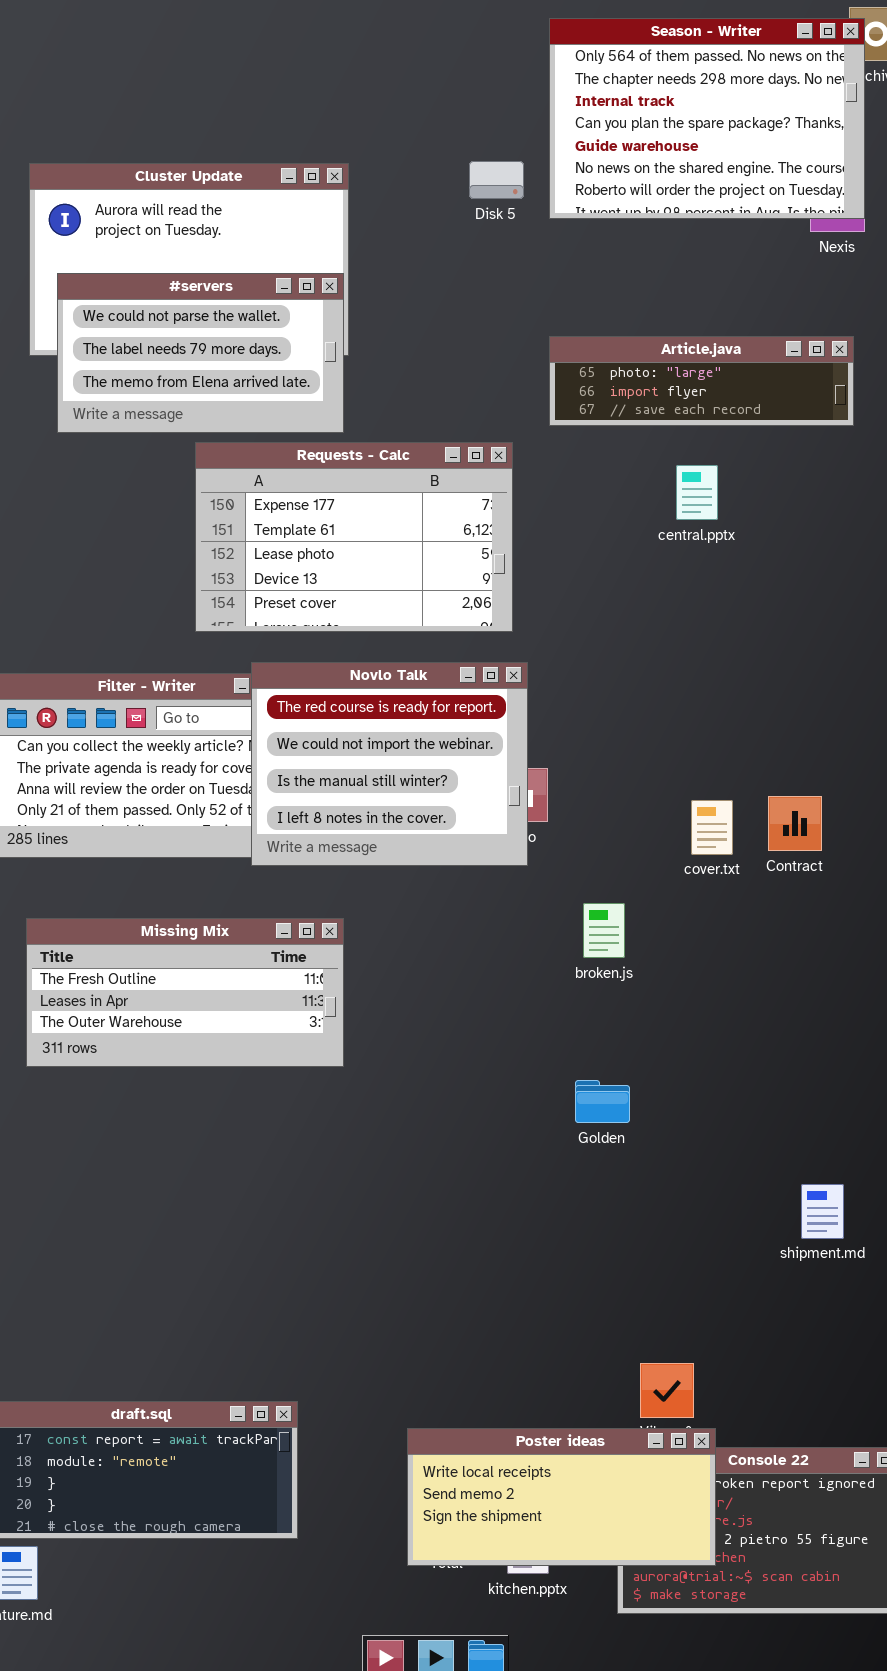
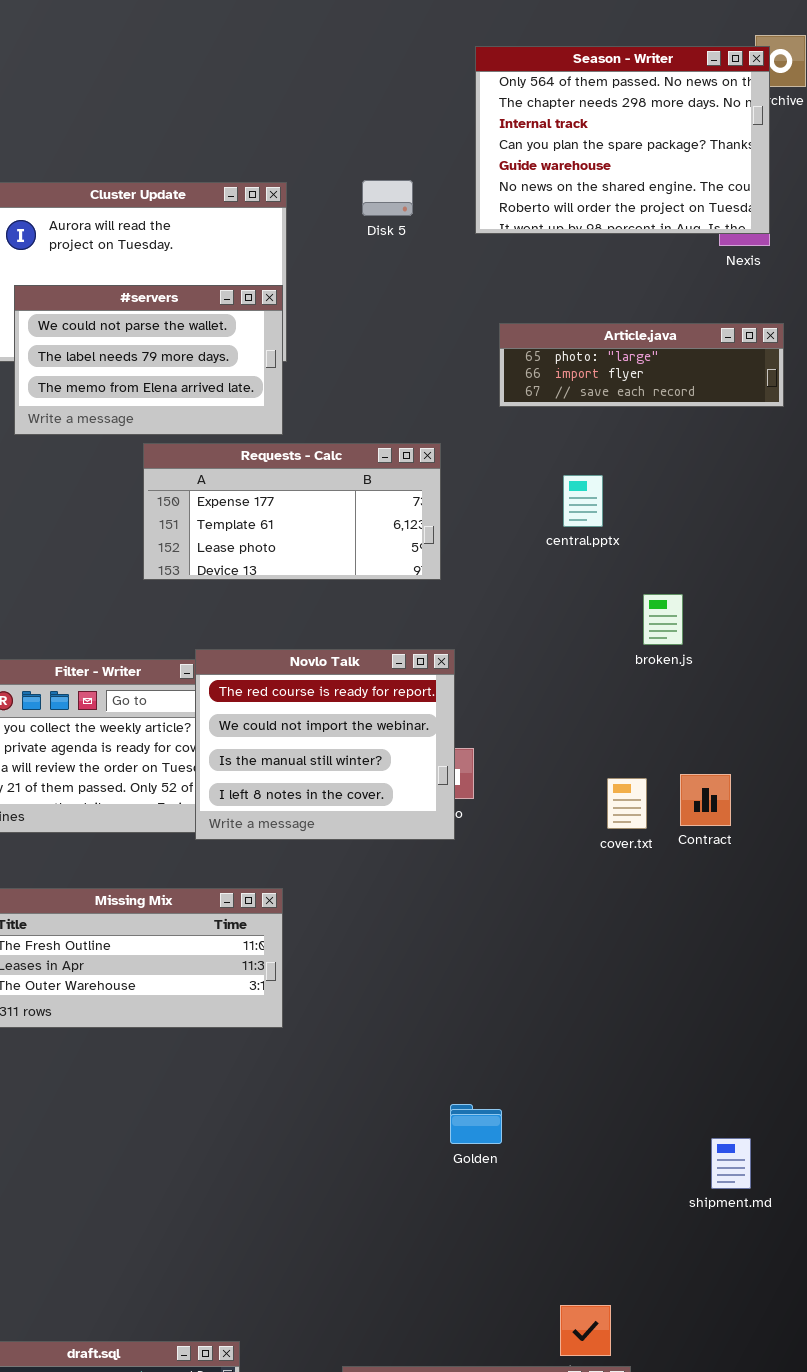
Disk 5: [469,161,524,199] -> [362,180,413,216], moved
Article.java: [549,336,854,426] -> [499,323,784,407], moved
Requests - Calc: [195,442,513,632] -> [143,443,441,580], resized
central.pptx: [676,465,718,520] -> [563,475,603,527], moved
broken.js: [583,903,625,958] -> [643,594,683,645], moved
Golden: [575,1080,630,1123] -> [450,1104,502,1144], moved

